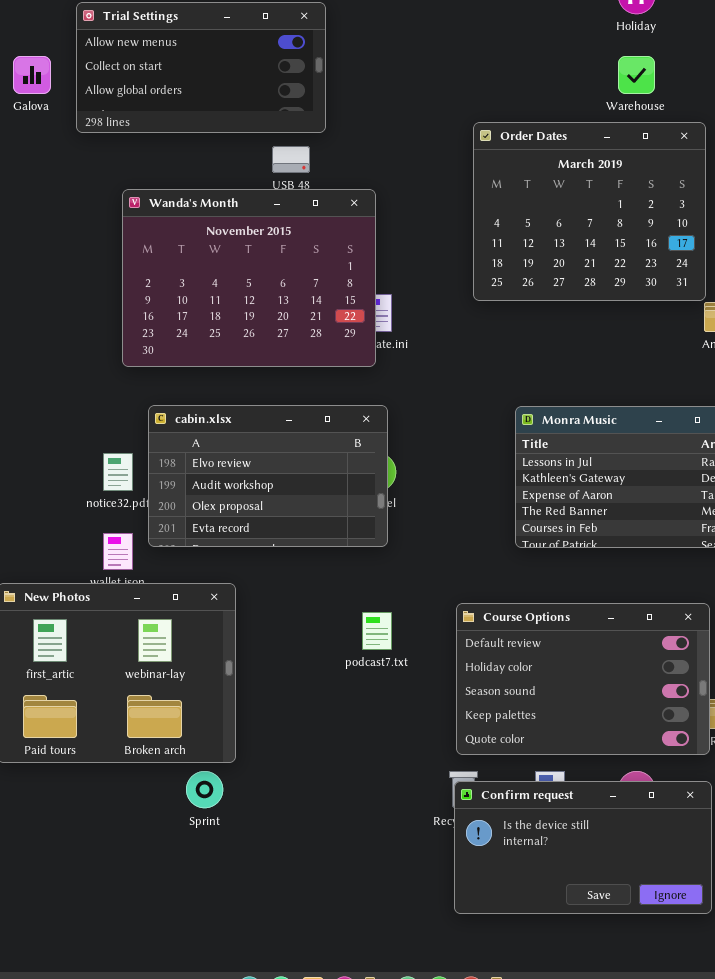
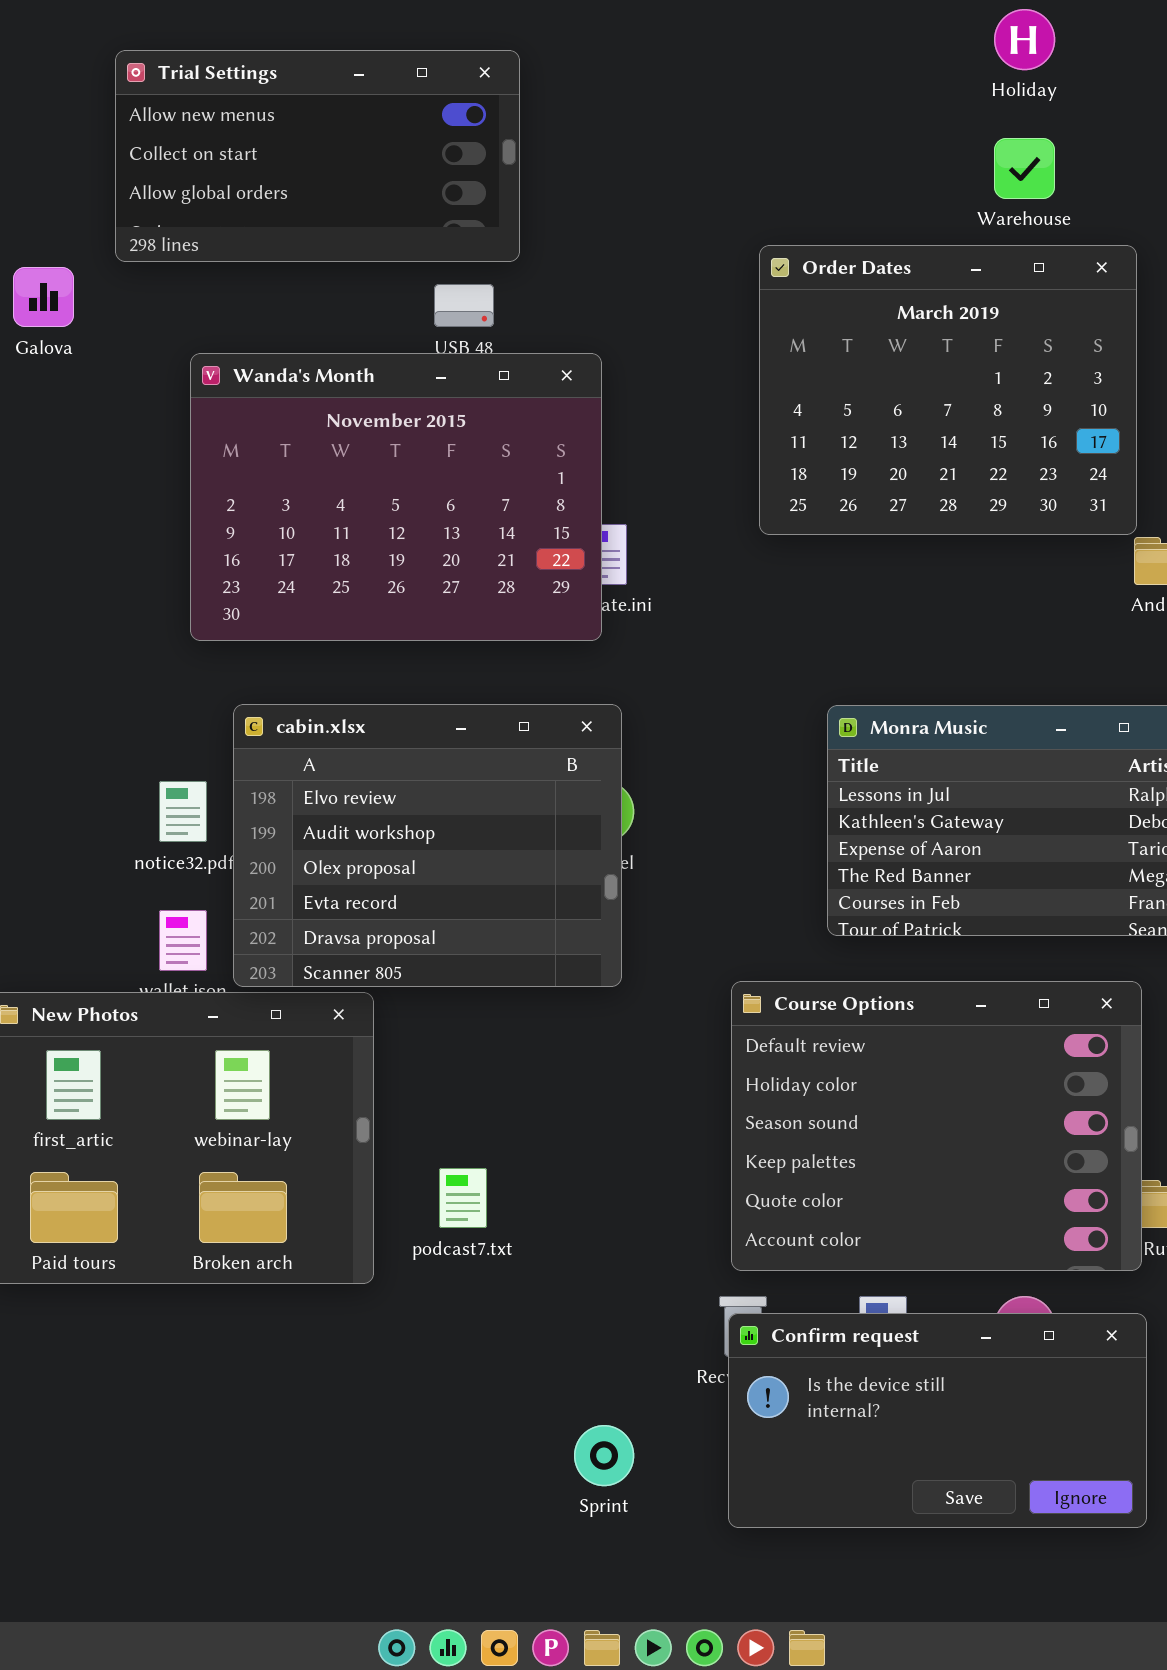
Galova: [13,56,51,94] -> [13,267,74,327], moved
cabin.xlsx: [148,405,388,547] -> [233,704,622,987], resized
Course Options: [456,603,710,755] -> [731,981,1142,1271], resized
podcast7.txt: [362,612,392,650] -> [439,1168,487,1228], moved
Sprint: [186,771,223,808] -> [574,1425,634,1486], moved

